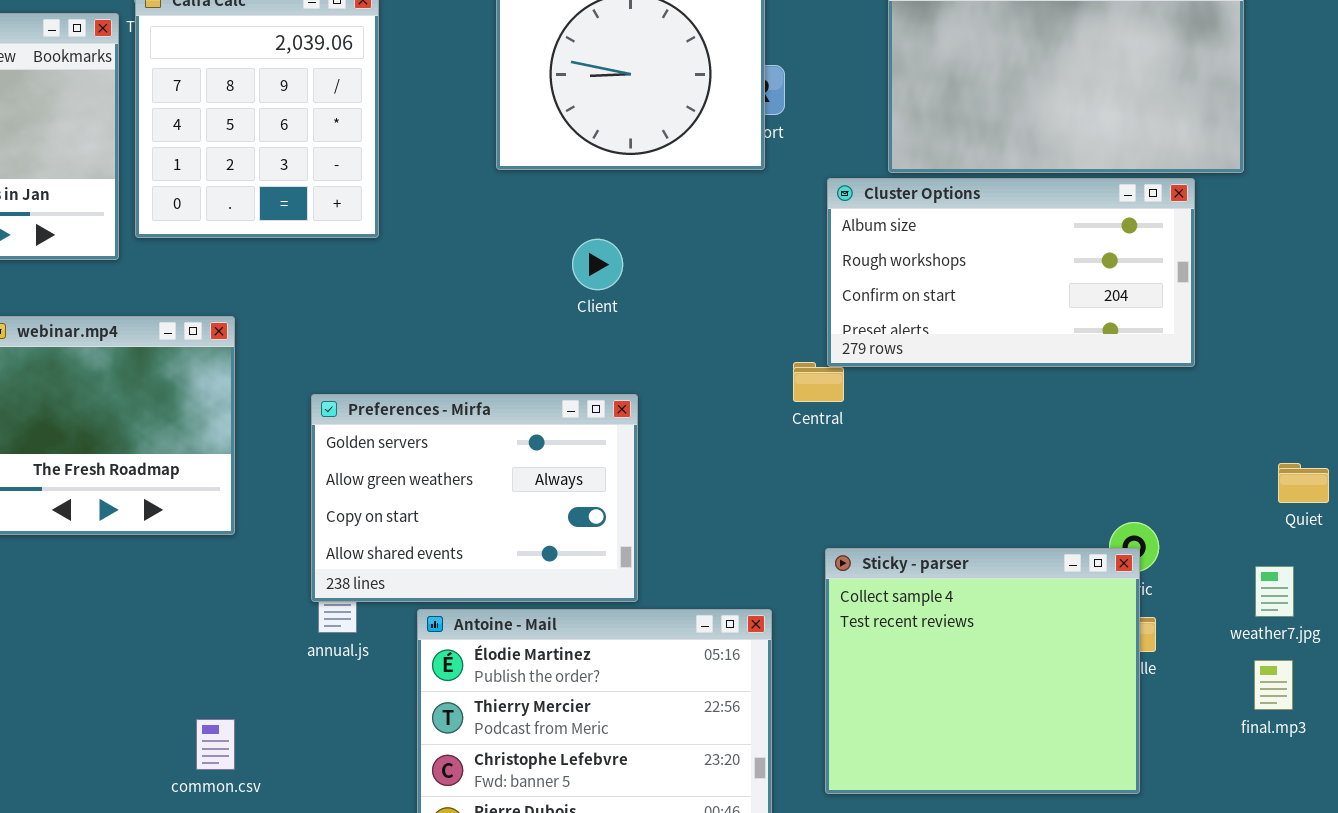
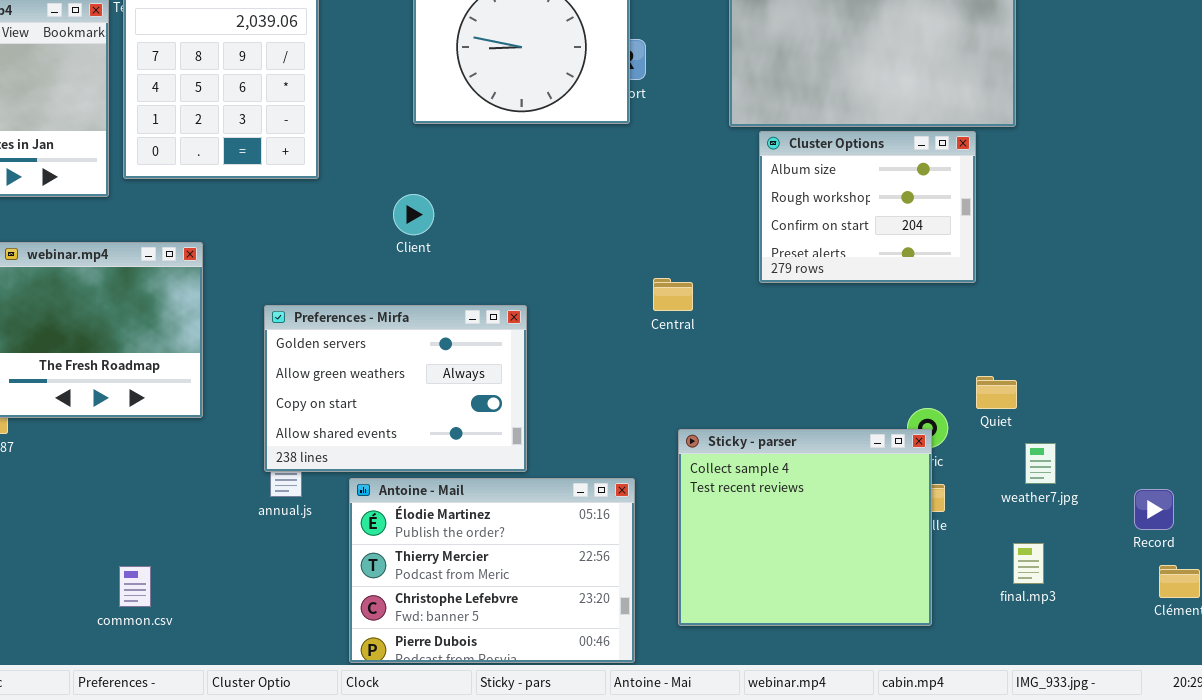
Cluster Options: [827,178,1195,367] -> [759,131,976,283], resized
Client: [572,239,623,290] -> [393,194,434,235], moved
Quiet: [1278,463,1329,503] -> [976,376,1017,409], moved
final.mp3: [1254,660,1293,710] -> [1013,543,1044,584], moved
common.csv: [196,719,235,770] -> [119,566,151,607], moved

